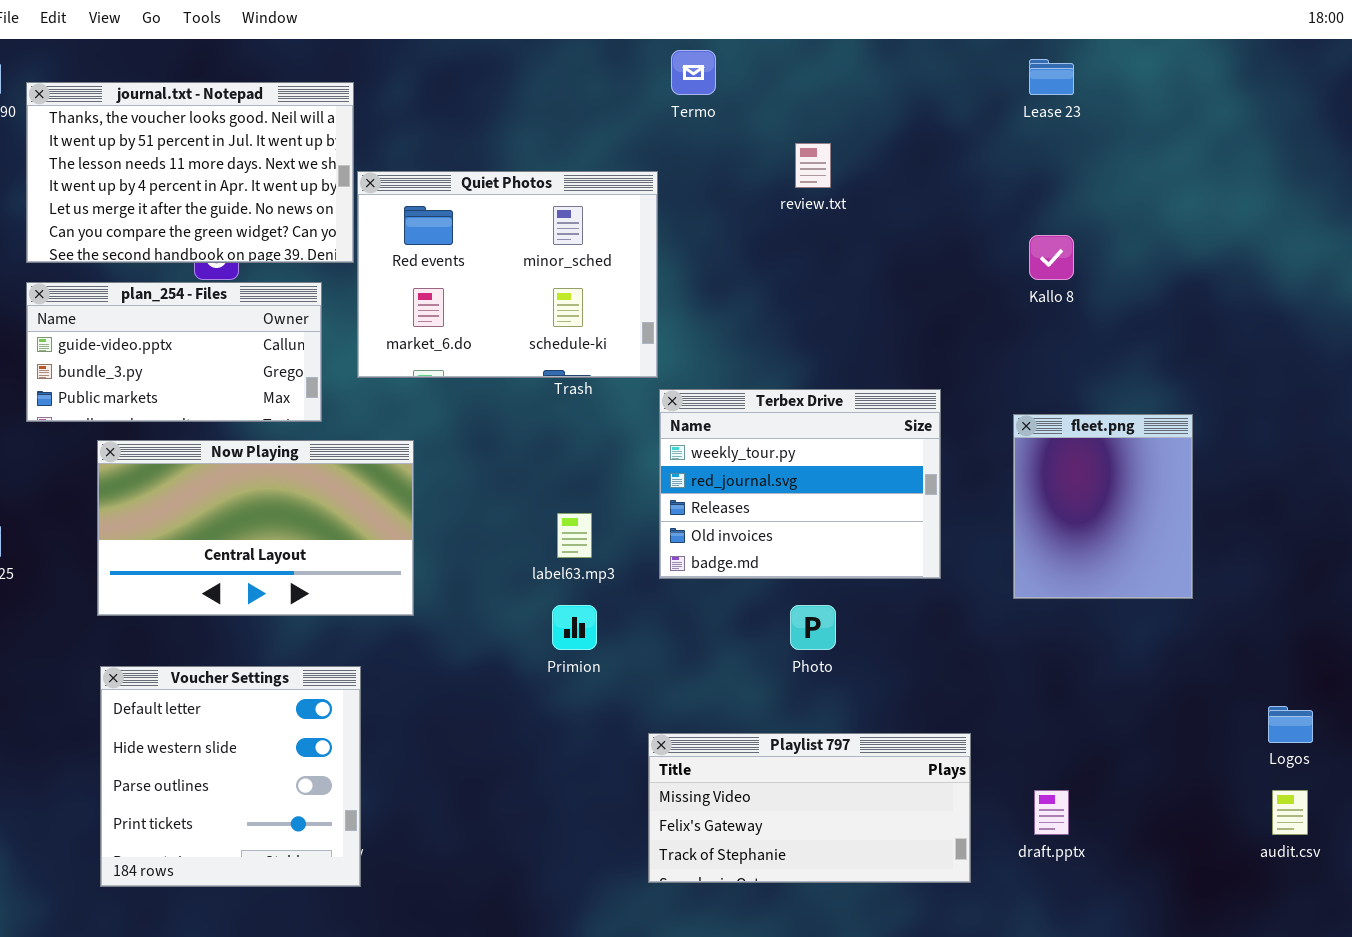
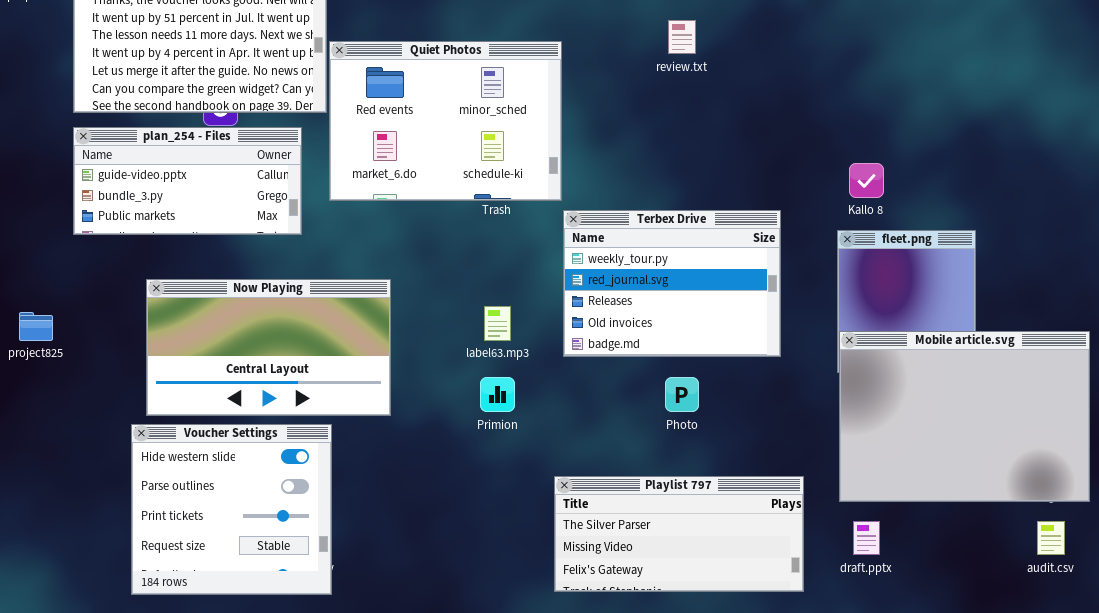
Kallo 8: [1029,235,1074,280] -> [849,163,884,198], moved
Now Playing: [97,440,414,616] -> [146,279,391,416], moved
Mobile article.svg: none -> [839,331,1090,502], opened
Voucher Settings: [100,666,361,887] -> [131,424,332,595], scrolled down 1 row
Playlist 797: [648,733,971,883] -> [554,476,804,592], scrolled up 1 row

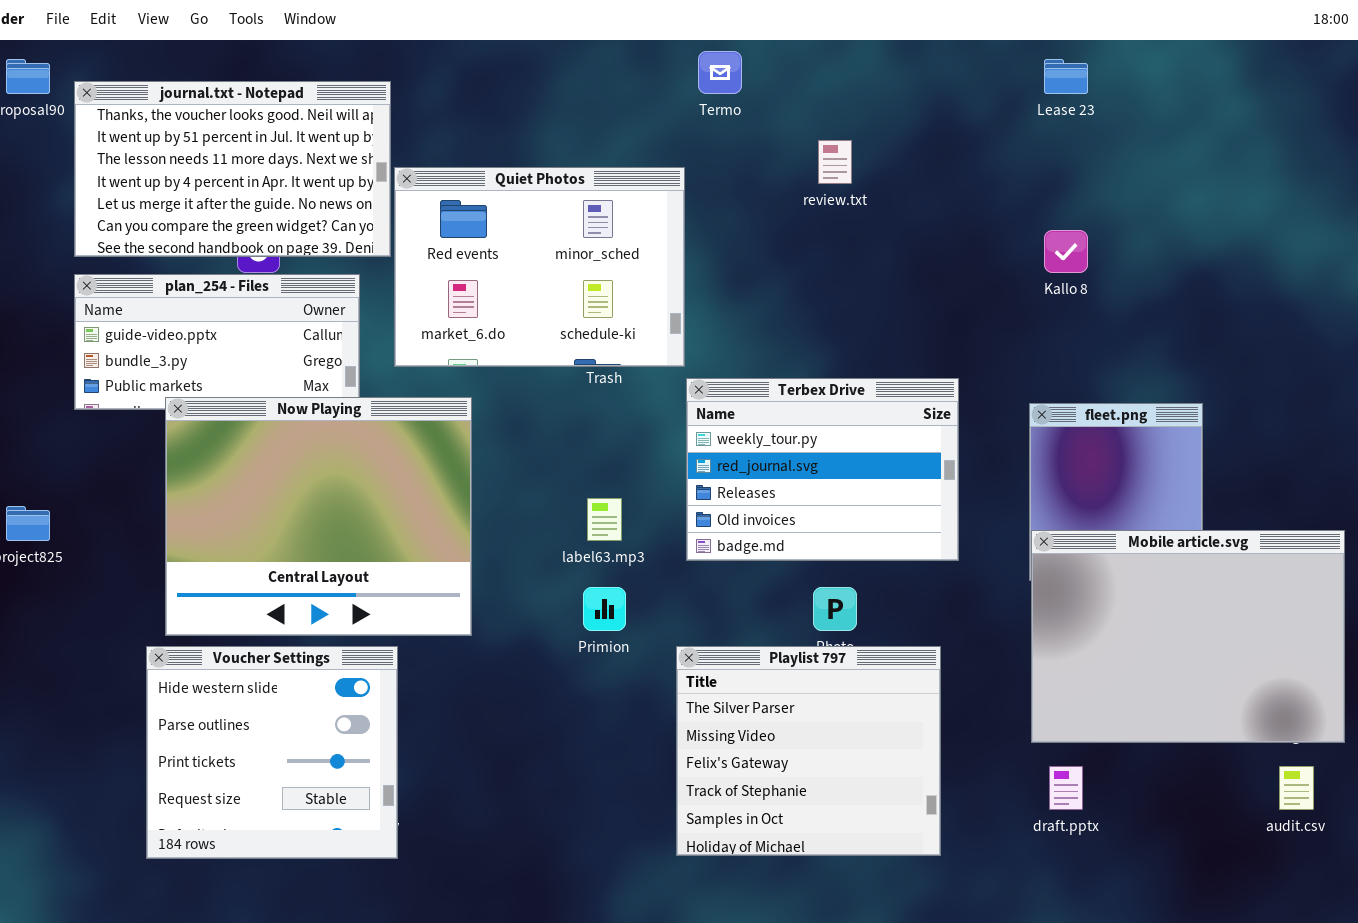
Kallo 8: [849,163,884,198] -> [1044,230,1088,273], moved
Now Playing: [146,279,391,416] -> [165,397,472,636], resized
Playlist 797: [554,476,804,592] -> [676,646,941,856], resized

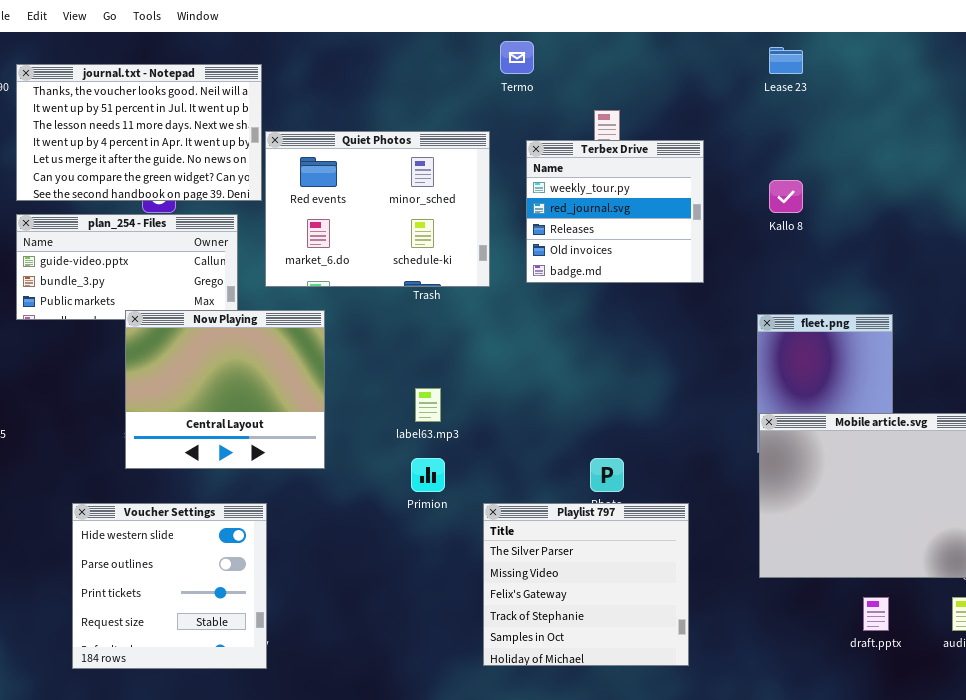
Terbex Drive: [686,378,959,561] -> [526,140,704,283], moved, resized
Now Playing: [165,397,472,636] -> [125,310,325,469], resized
draft.pptx: [1049,766,1083,810] -> [863,597,889,631], moved

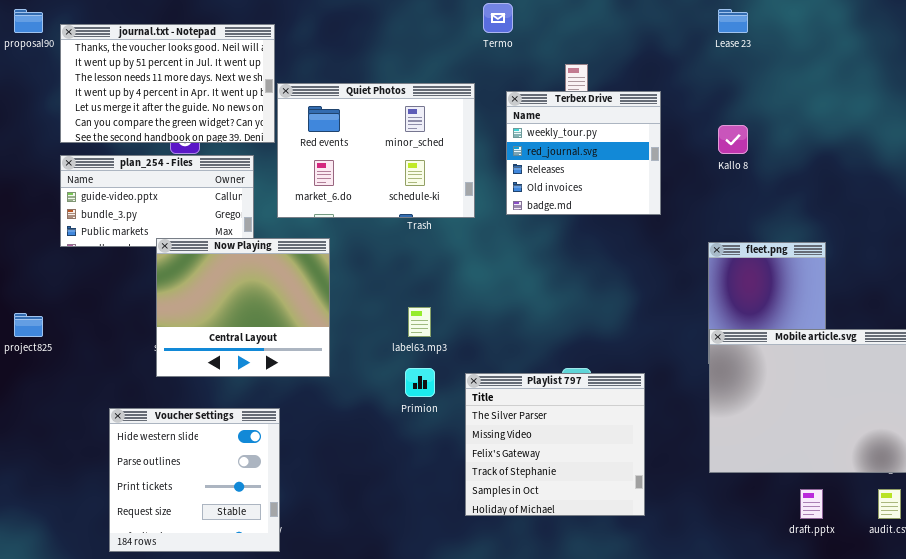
Playlist 797: [483,503,689,666] -> [465,373,645,516], moved

